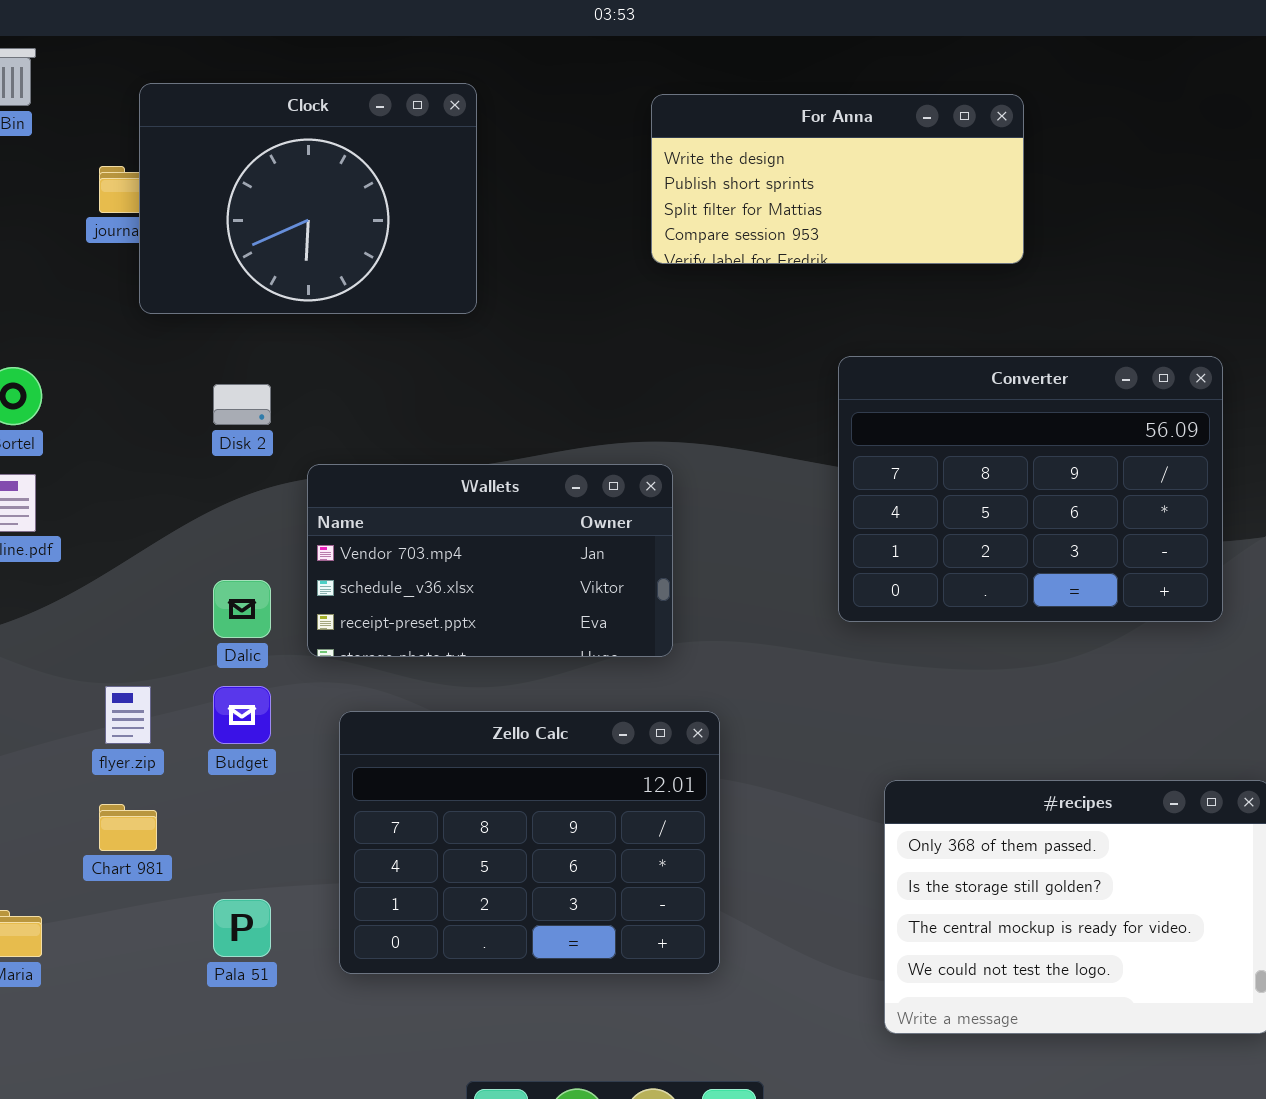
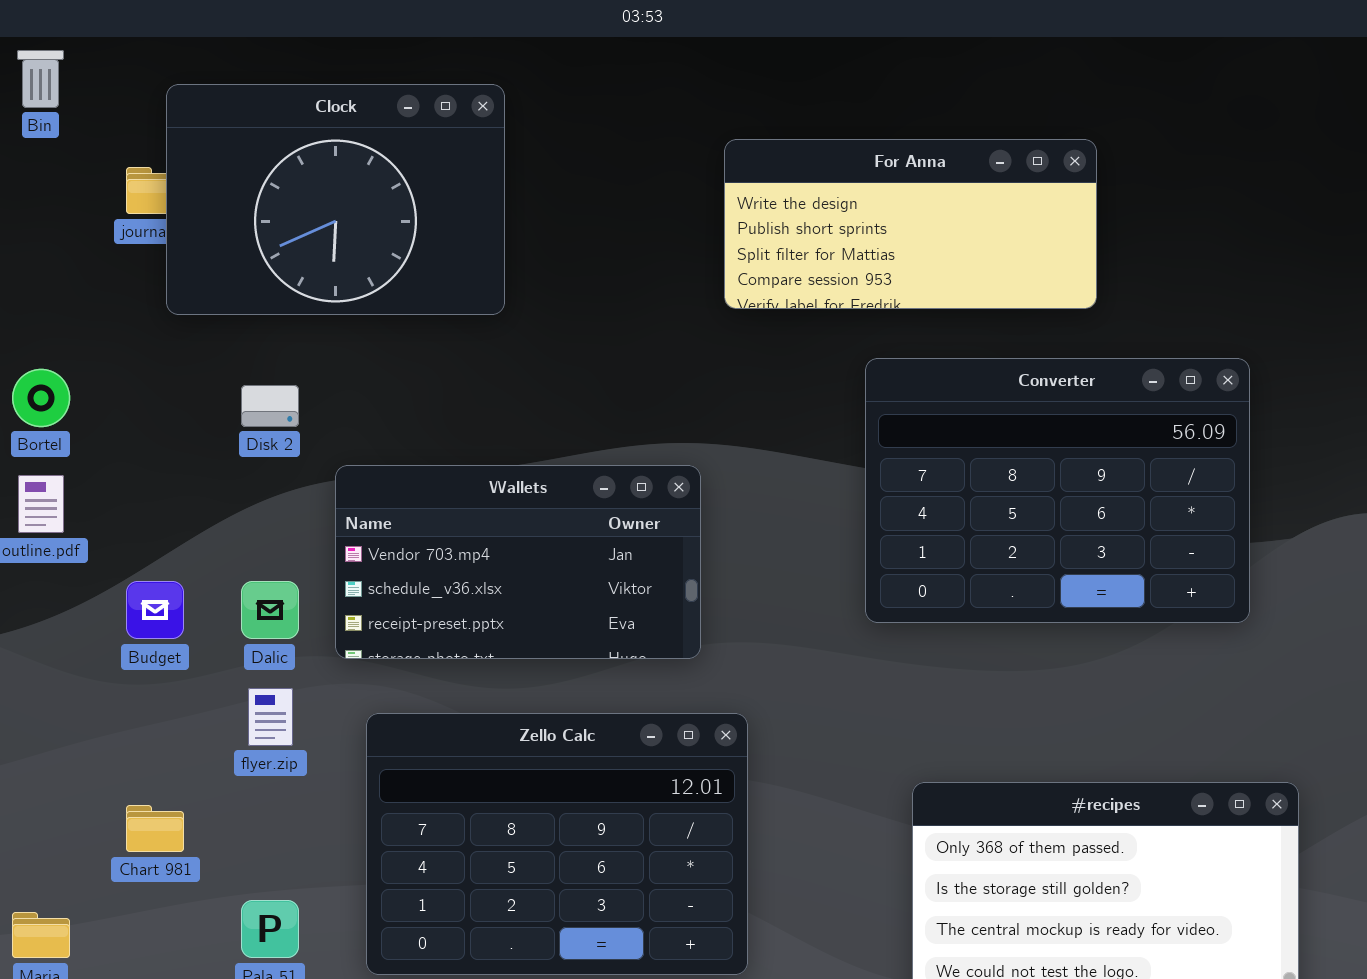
For Anna: [651,94,1024,264] -> [724,139,1097,309], moved
flyer.zip: [105,686,151,744] -> [248,688,293,746], moved
Budget: [213,686,271,744] -> [126,581,184,639], moved

